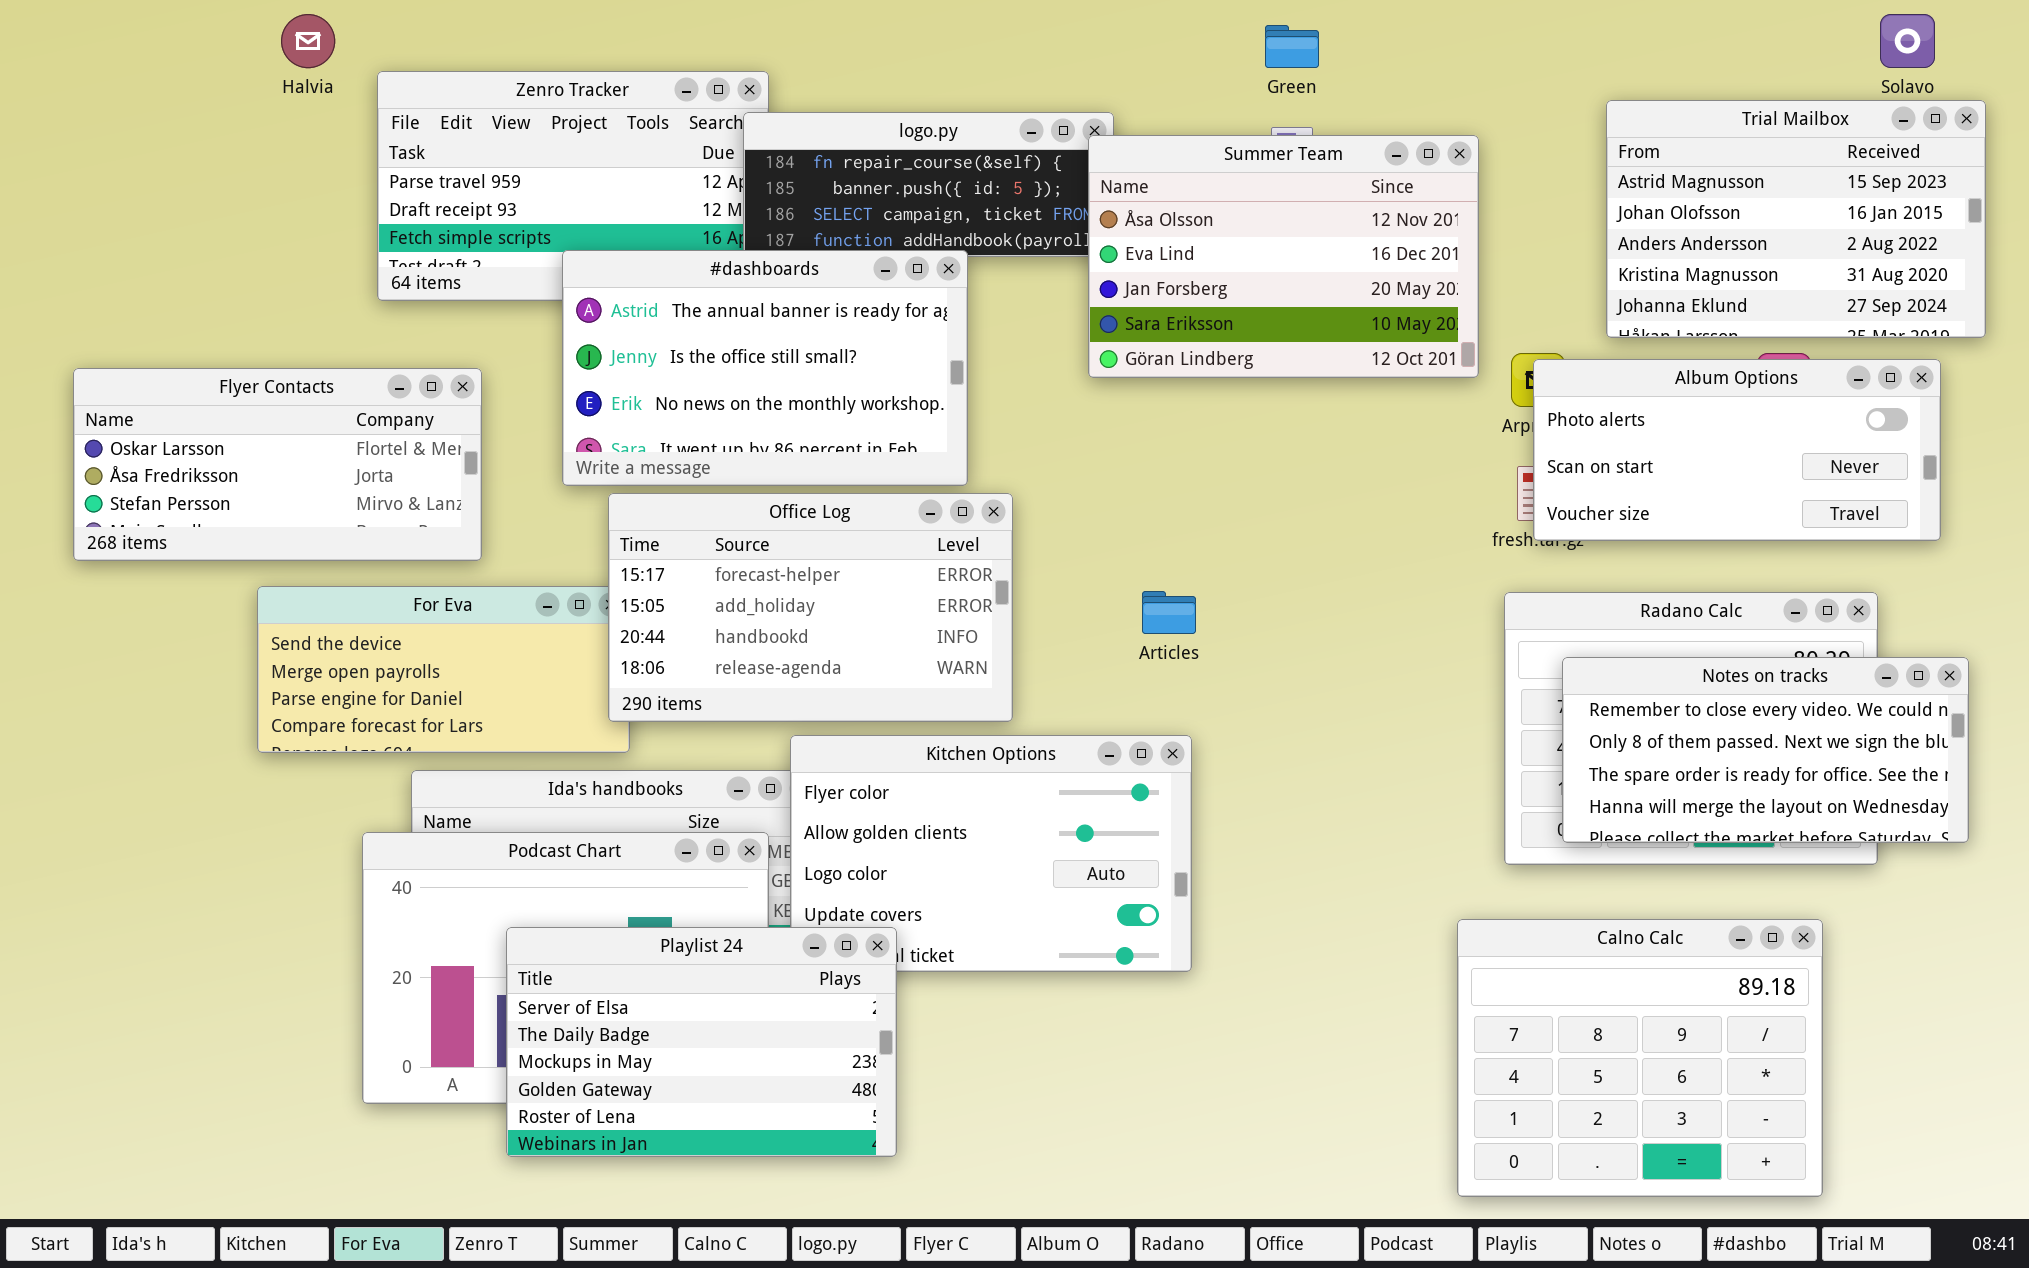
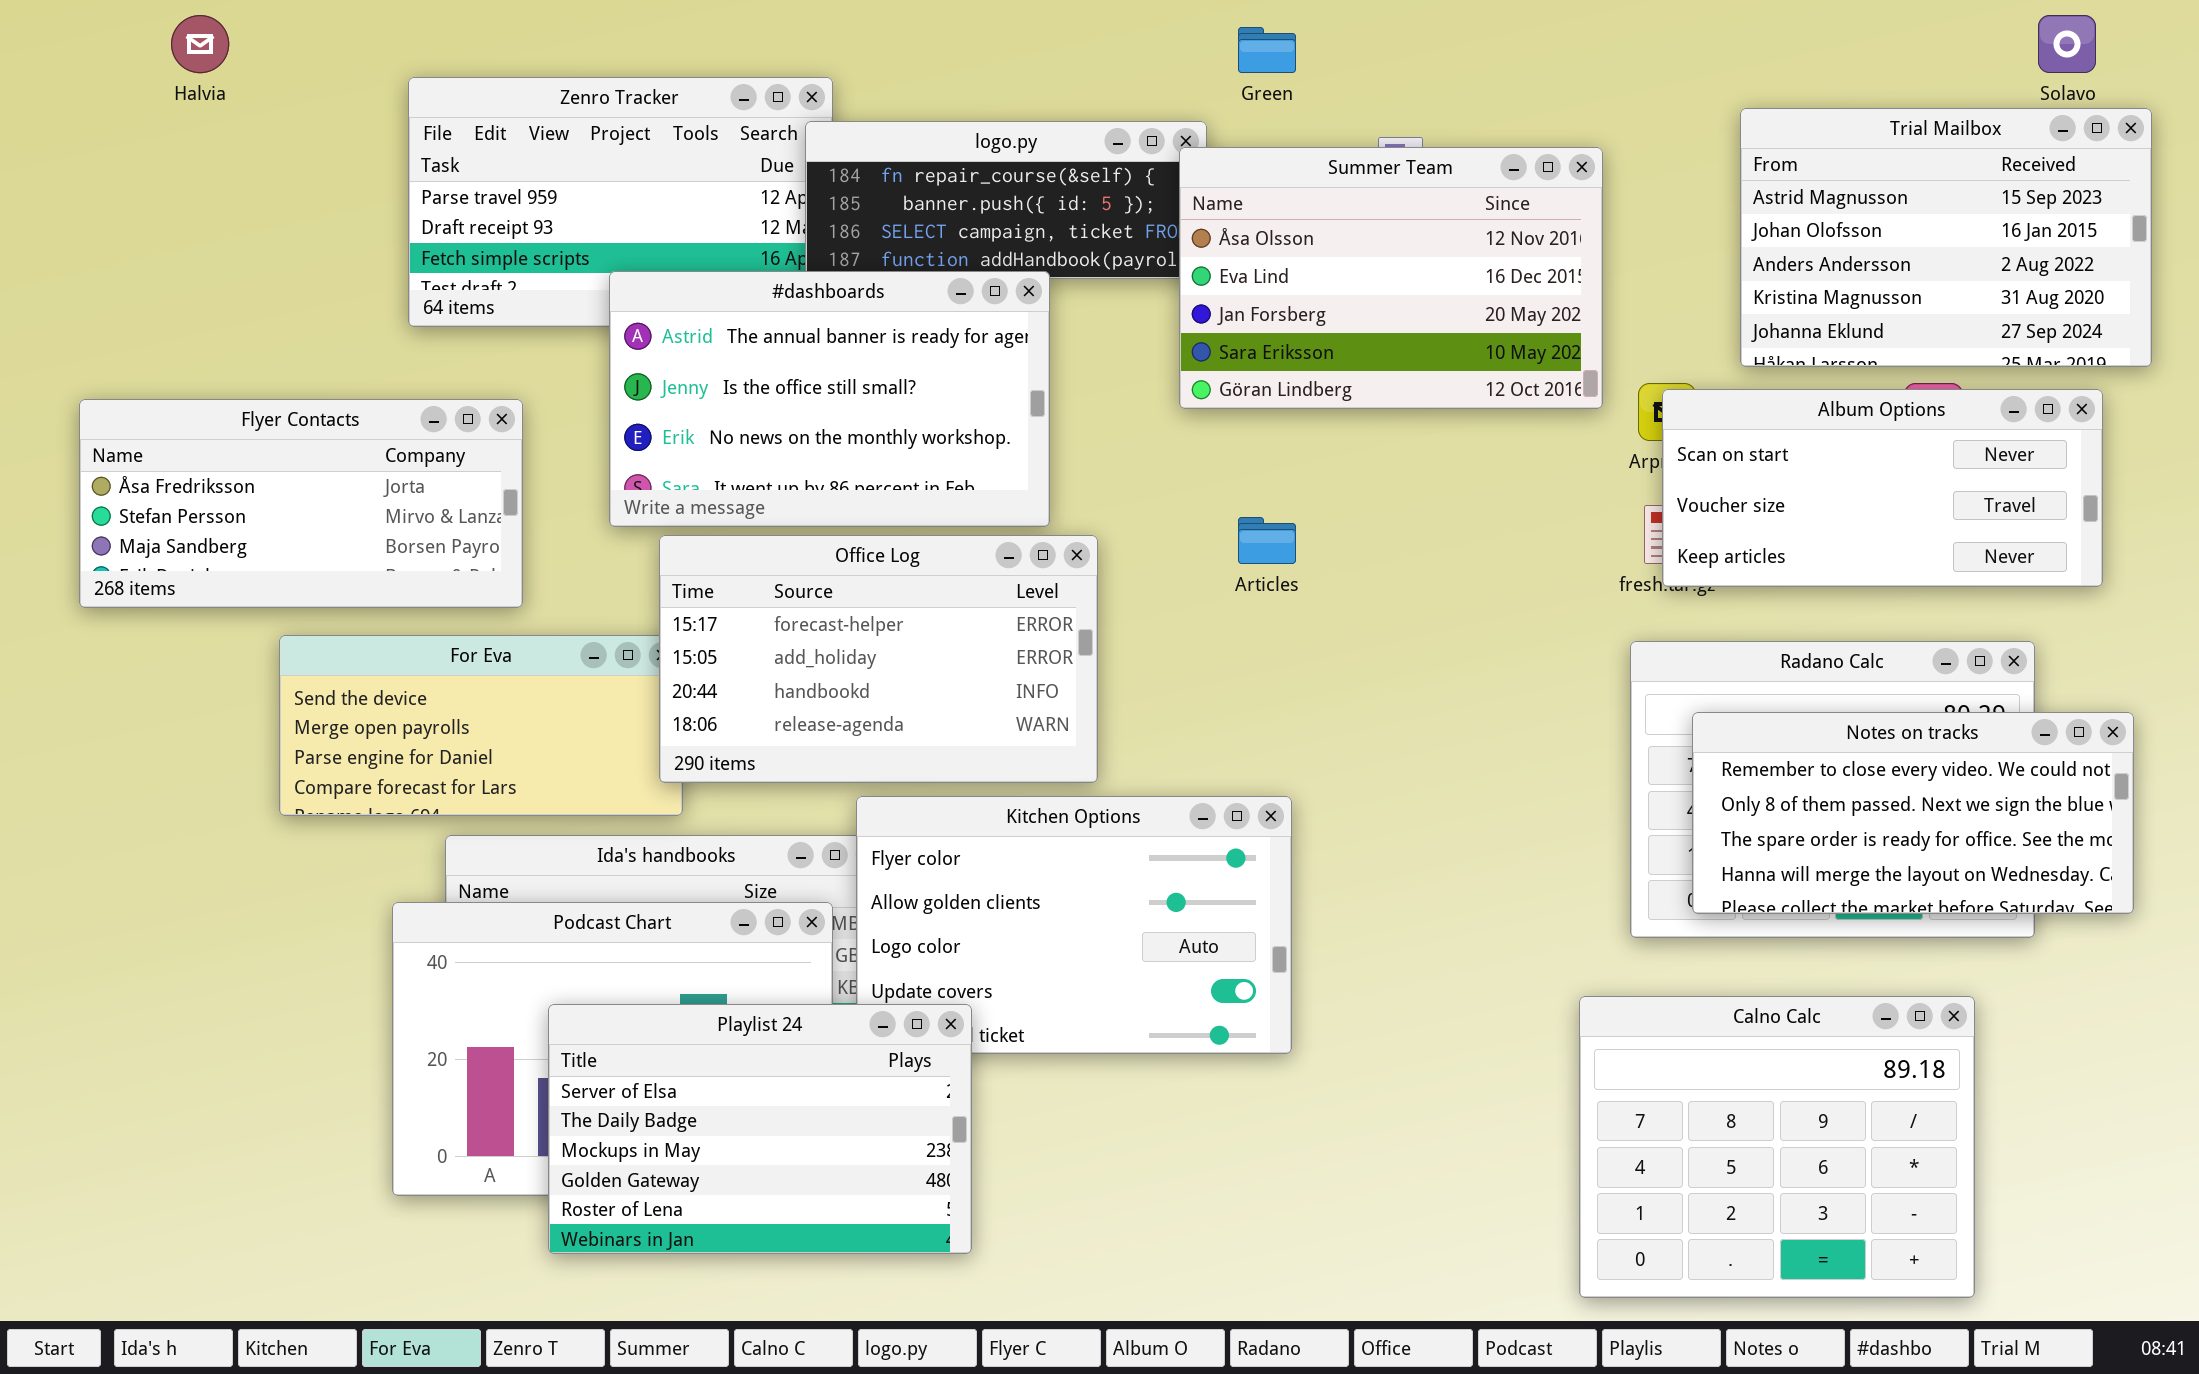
Halvia: [281,14,335,68] -> [171,15,229,73], moved
Green: [1265,25,1319,68] -> [1238,27,1296,73], moved
Album Options: [1533,359,1941,541] -> [1662,389,2103,587], scrolled down 1 row
Flyer Contacts: [73,368,482,561] -> [79,399,523,608], scrolled down 1 row
Articles: [1142,591,1196,634] -> [1238,517,1296,564], moved

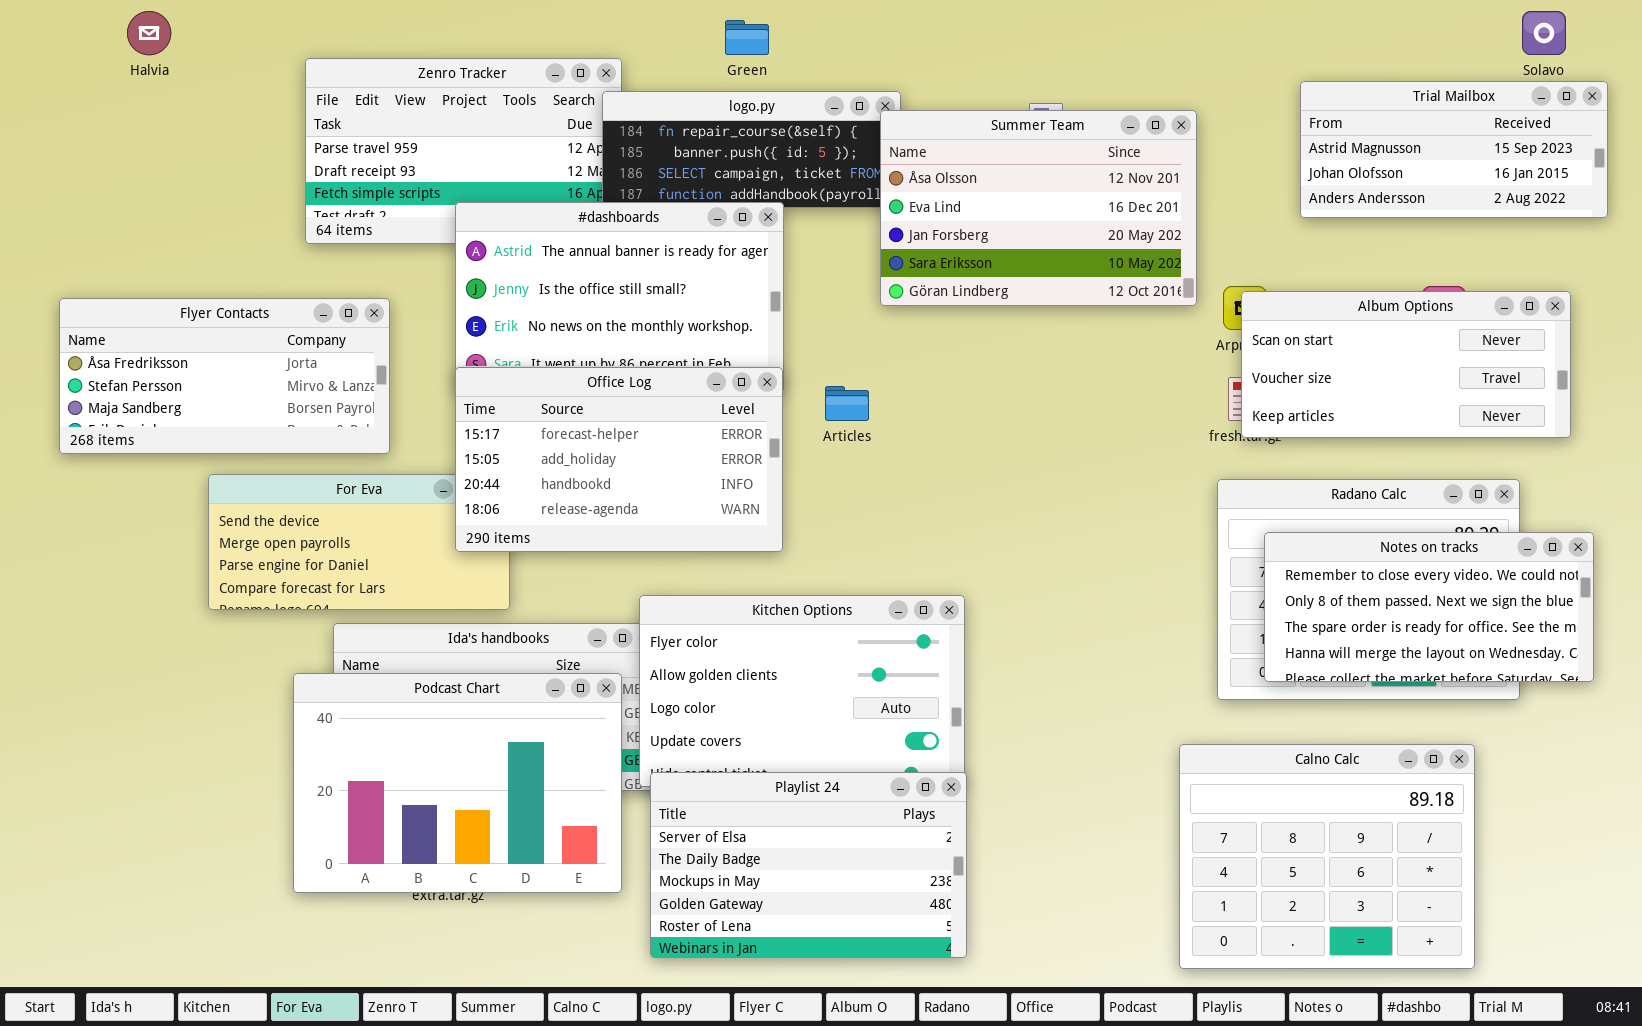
Green: [1238,27,1296,73] -> [725,20,769,55], moved
Trial Mailbox: [1740,108,2152,367] -> [1300,81,1608,218], resized
Articles: [1238,517,1296,564] -> [825,386,869,421], moved
Office Log: [659,535,1098,783] -> [455,367,783,552], moved
Playlist 24: [548,1004,972,1254] -> [650,772,967,958], moved

